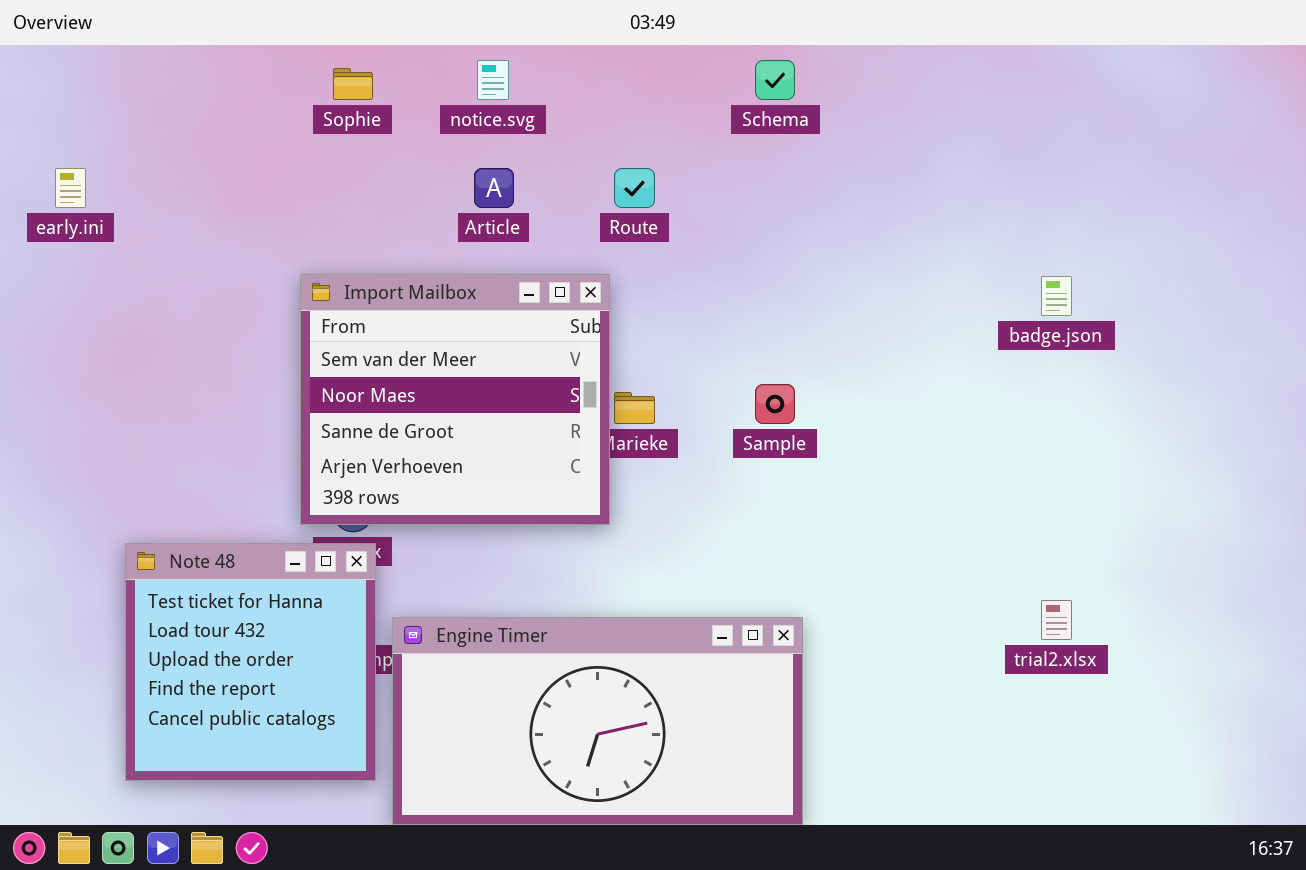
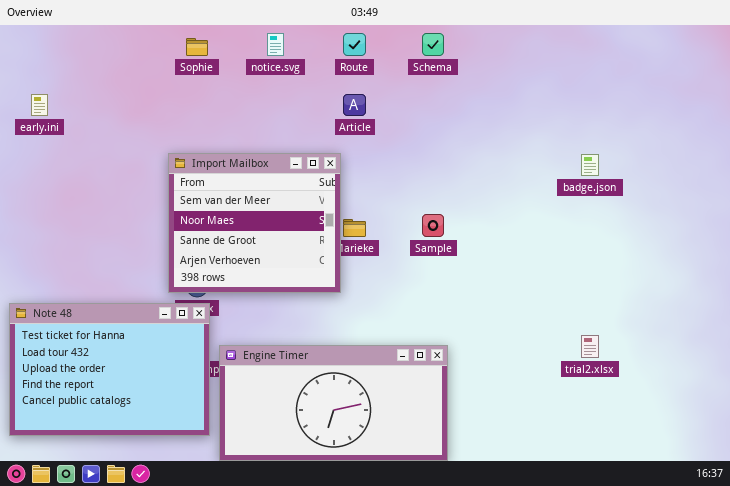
Article: [474,168,514,208] -> [343,94,366,116], moved
Route: [614,168,655,208] -> [343,33,366,56], moved
Note 48: [125,543,376,781] -> [9,303,210,436], resized

